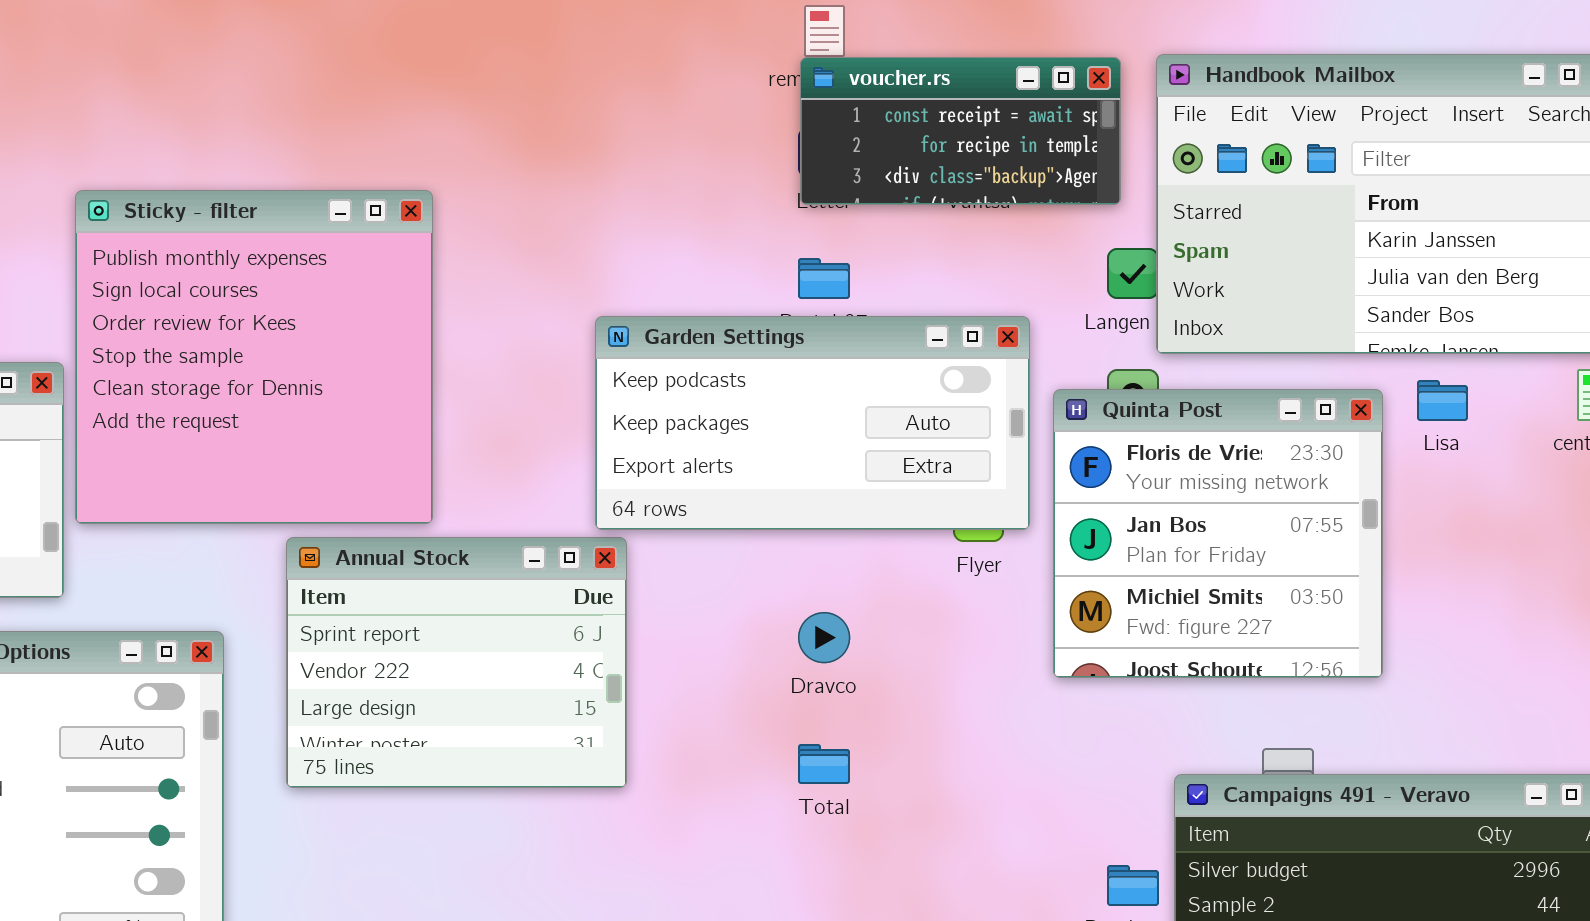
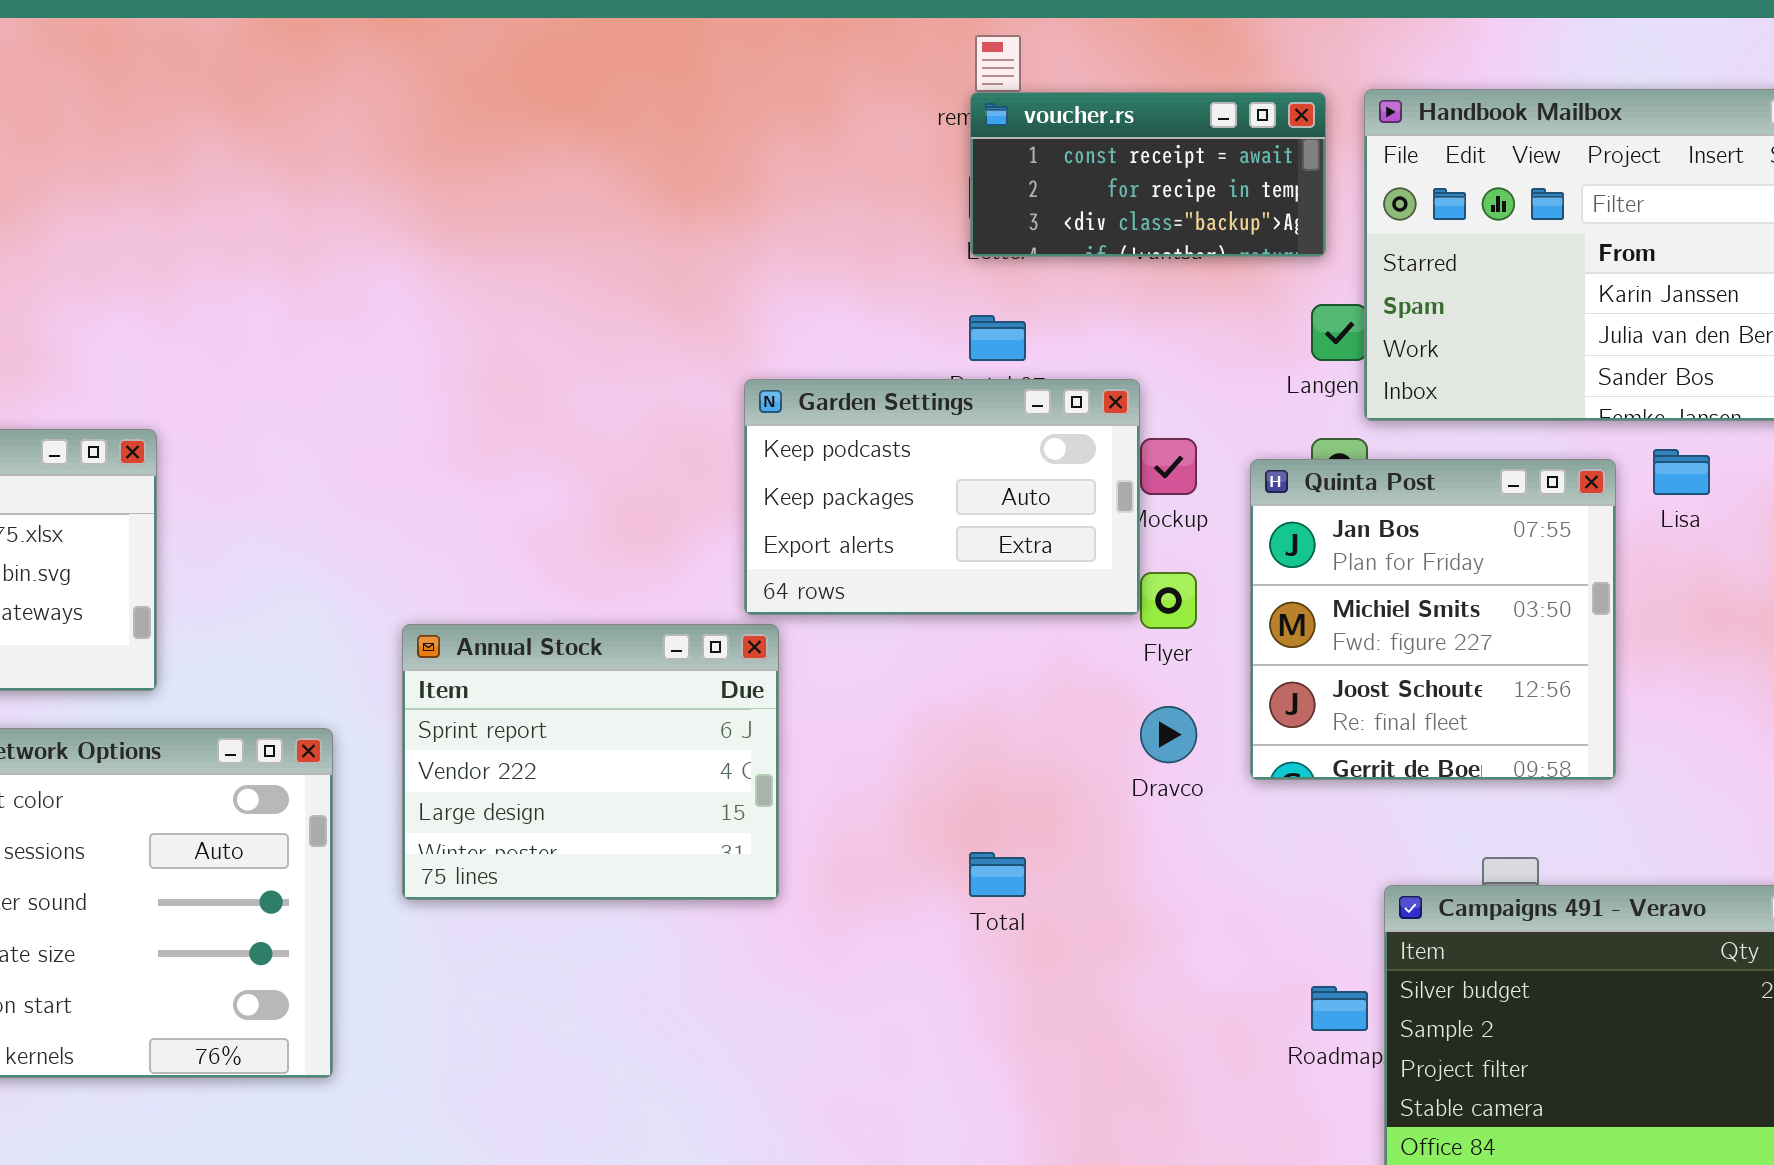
Sticky - filter: [75,190,433,524] -> none, closed
Garden Settings: [595,316,1030,530] -> [744,379,1140,615], resized
Quinta Post: [1053,389,1383,678] -> [1250,459,1616,780], scrolled down 1 row
Dravco: [798,612,850,663] -> [1140,706,1197,763], moved

